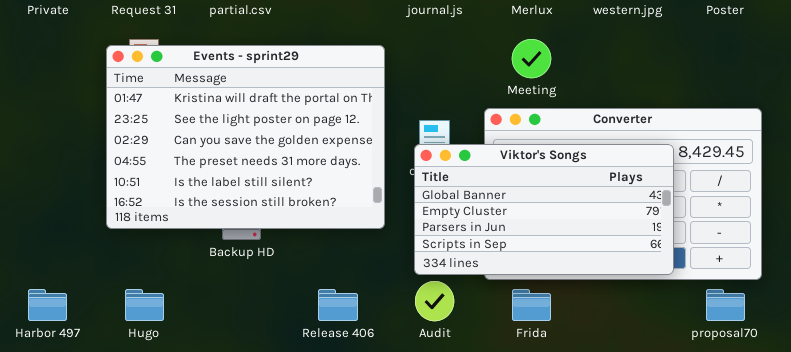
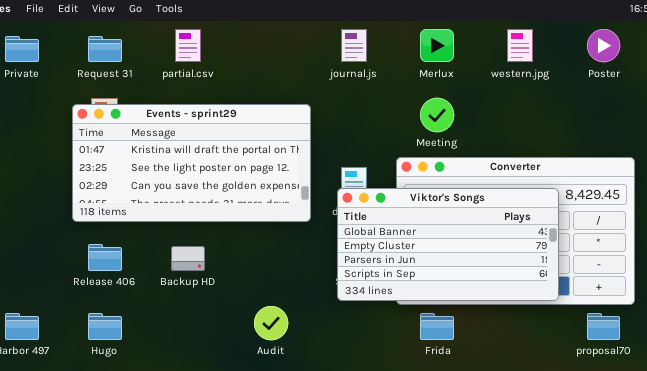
Events - sprint29: [106,45,385,229] -> [72,104,311,222], resized
Audit: [415,281,454,321] -> [254,306,288,340], moved
Release 406: [318,289,358,321] -> [88,244,122,271], moved

